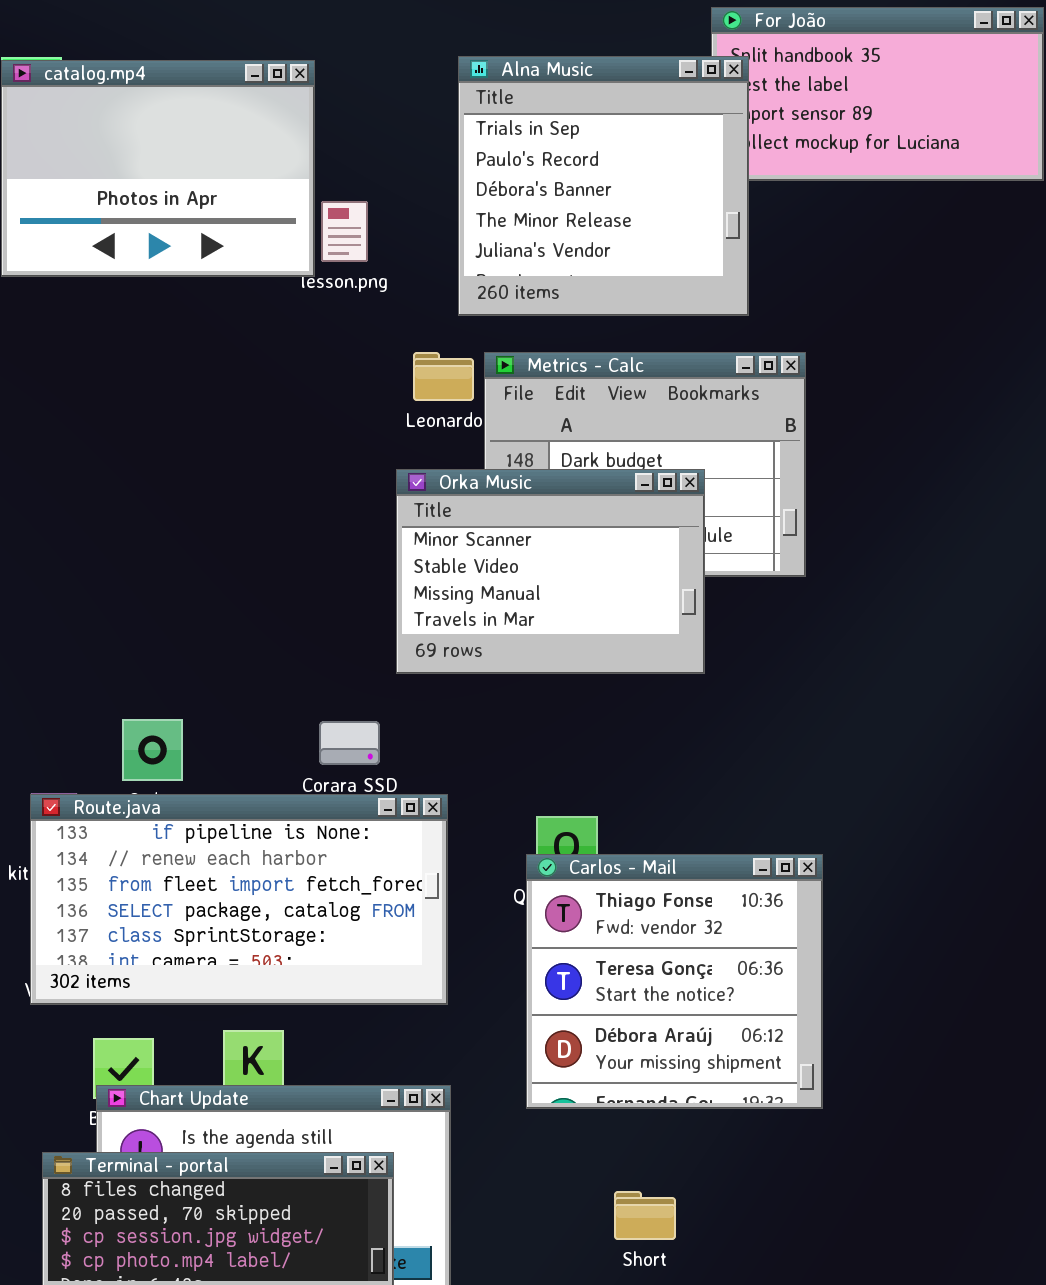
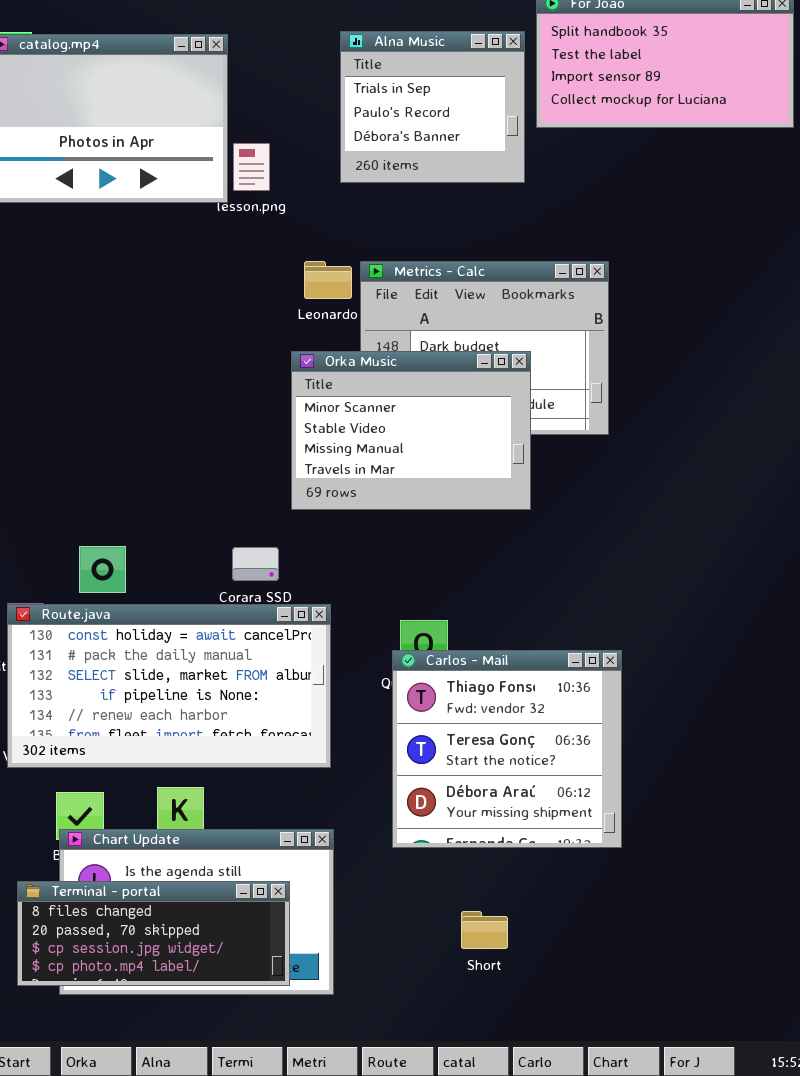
Alna Music: [458,56,749,316] -> [340,31,525,183], resized
Route.java: [30,794,448,1005] -> [7,604,331,768], scrolled up 3 rows

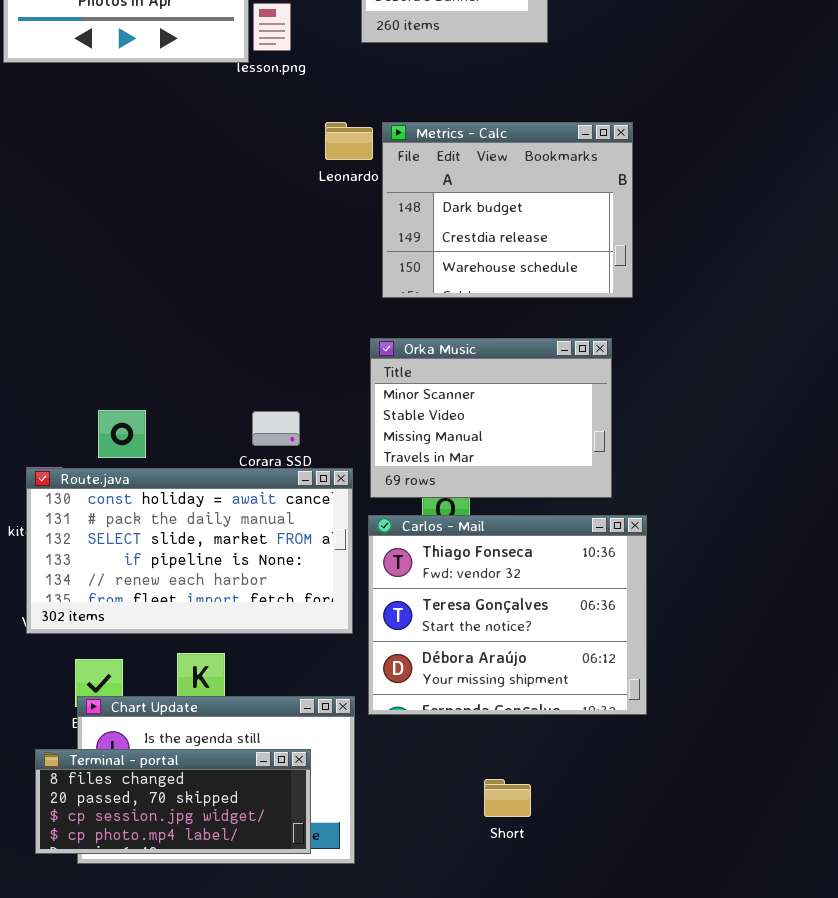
Orka Music: [291,351,531,510] -> [370,338,612,498], moved
Carlos - Mail: [392,650,622,848] -> [368,515,647,715], resized

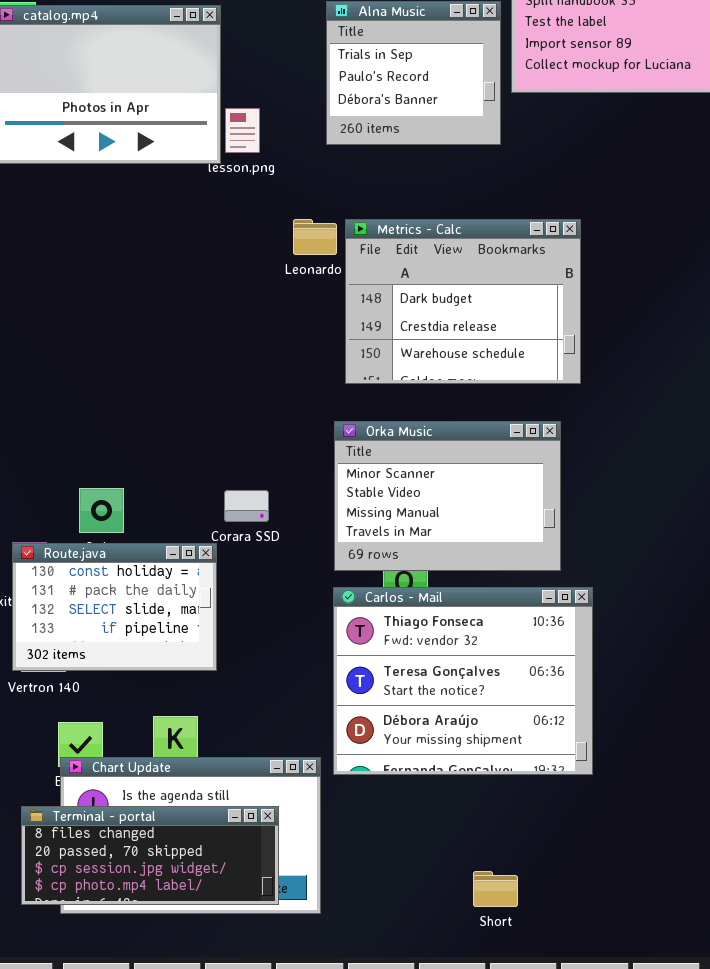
Route.java: [26,468,353,634] -> [12,543,217,671], resized
Short: [484,779,531,817] -> [473,871,518,907], moved

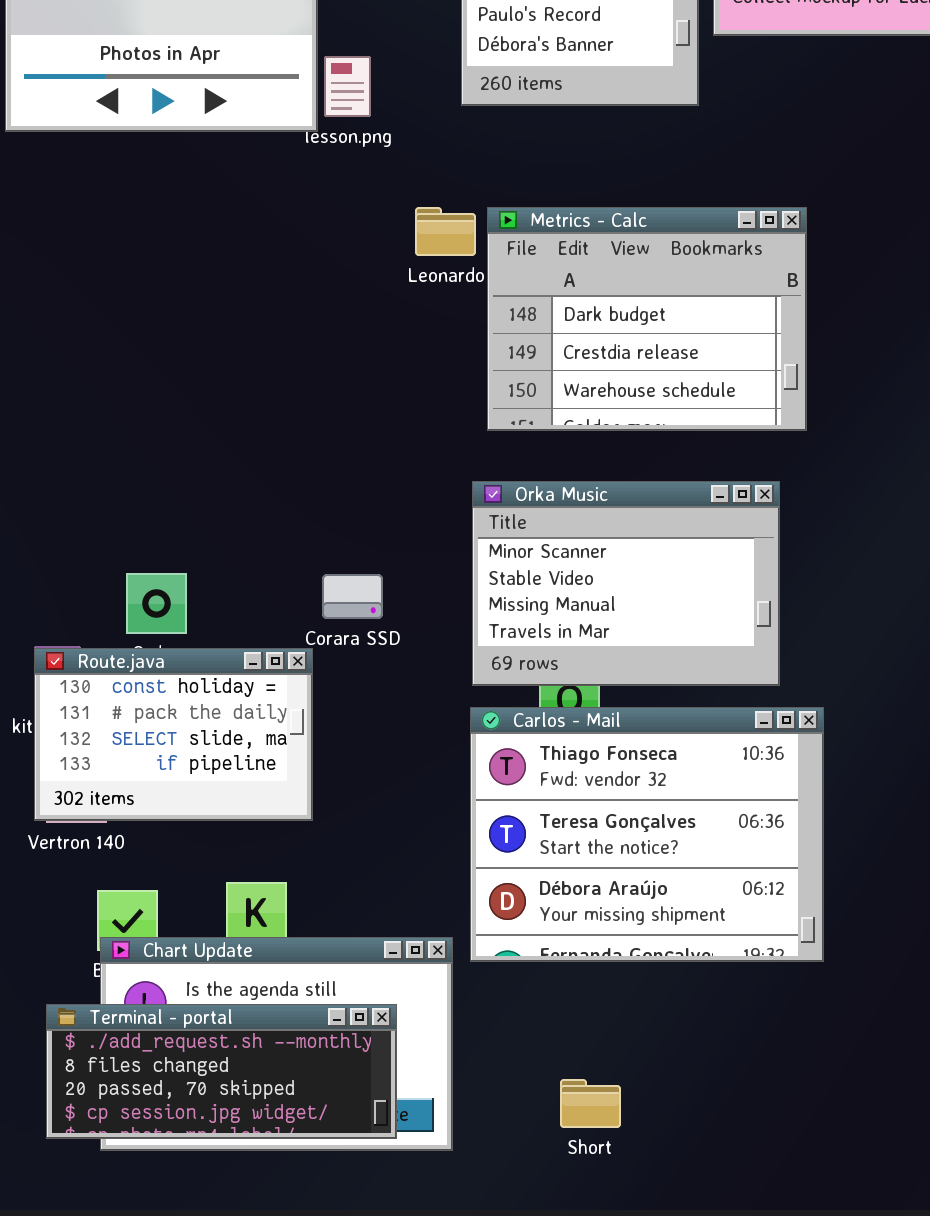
Terminal - portal: [21,806,279,905] -> [46,1004,397,1139], scrolled up 1 row
Short: [473,871,518,907] -> [560,1079,621,1128], moved

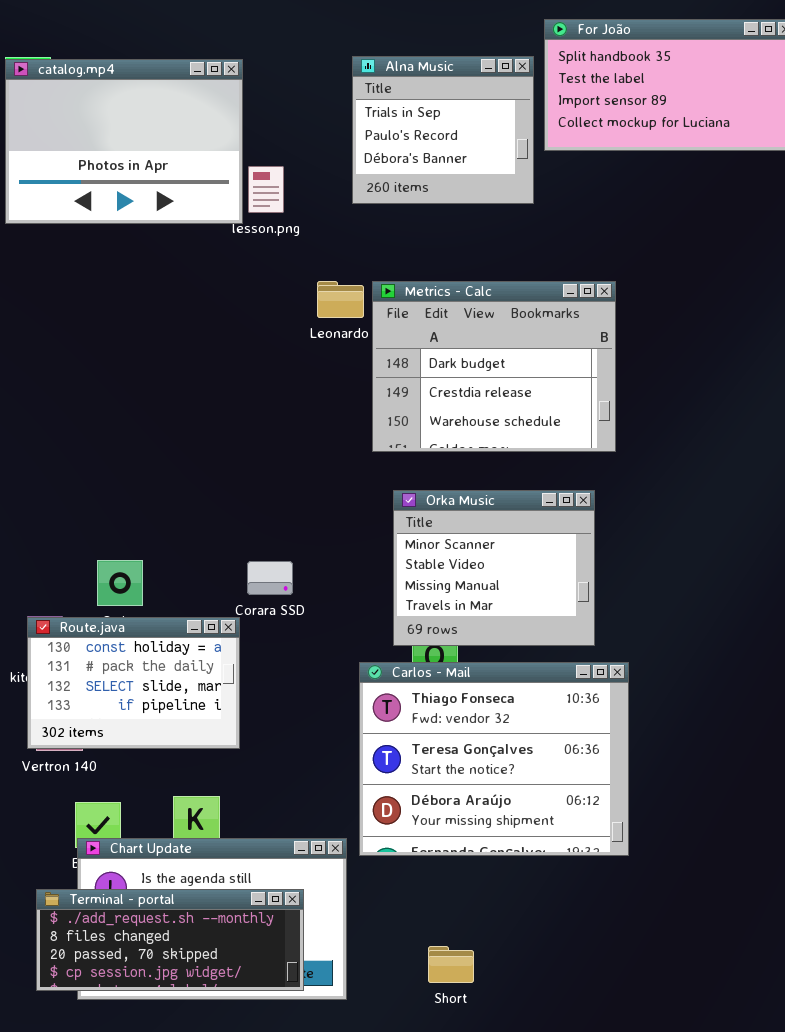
Orka Music: [472,481,780,686] -> [393,490,595,646], resized

